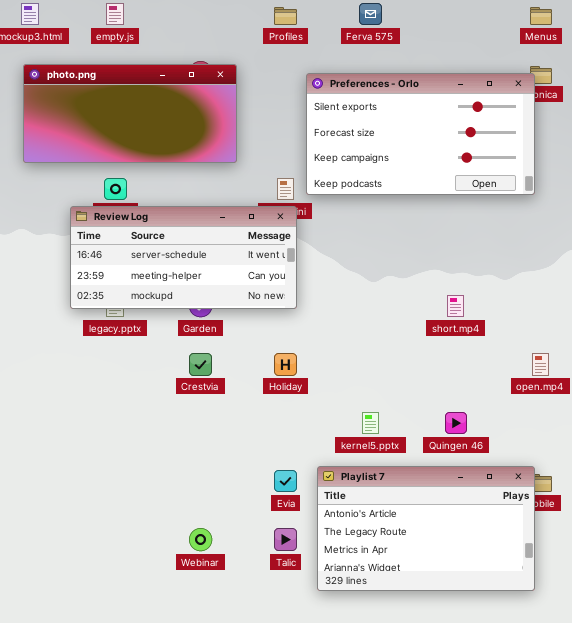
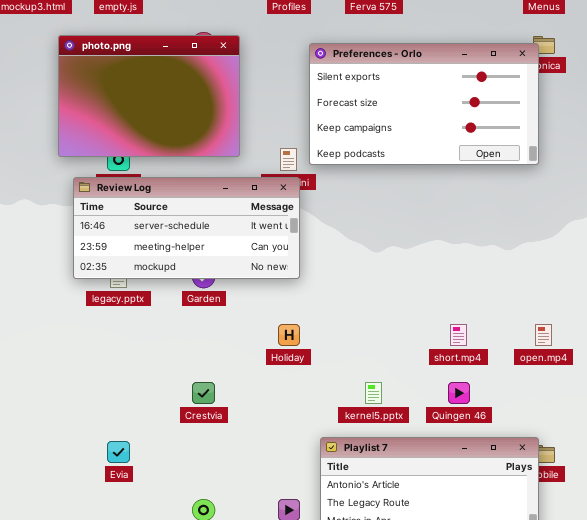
photo.png: [23,64,237,163] -> [58,35,240,157], resized
short.mp4: [447,295,464,317] -> [450,324,467,346], moved
Crestvia: [189,353,212,376] -> [192,382,215,404], moved
Evia: [274,470,297,492] -> [107,441,130,463], moved

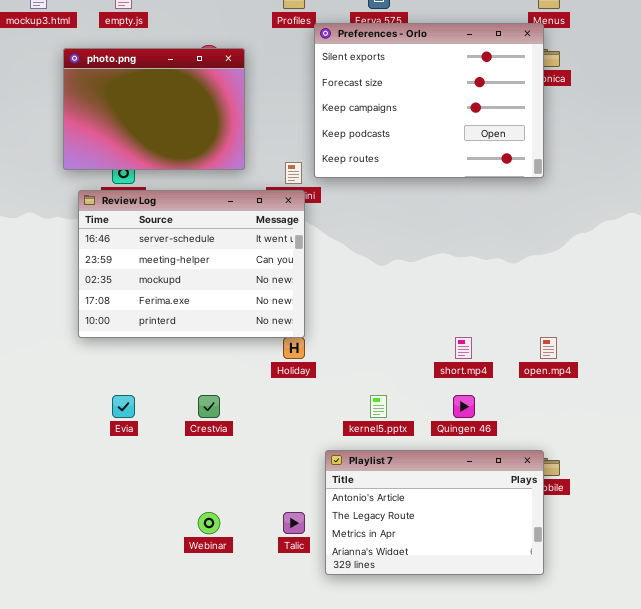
Preferences - Orlo: [309,43,539,165] -> [314,23,544,178], resized
Review Log: [73,177,300,279] -> [78,190,305,338], resized
Evia: [107,441,130,463] -> [112,395,135,418], moved

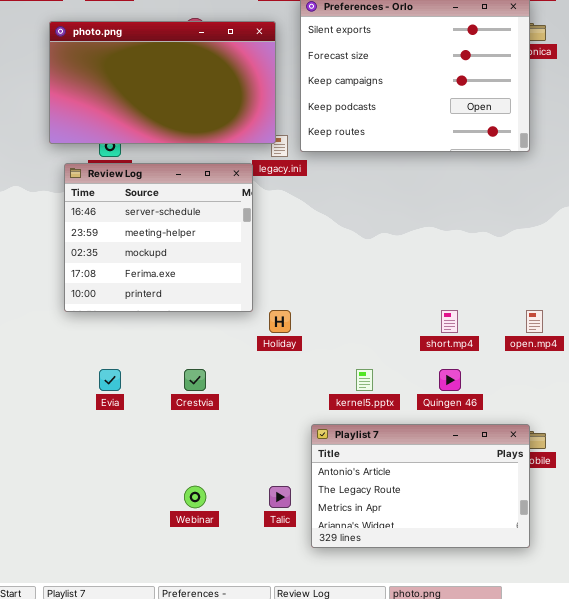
photo.png: [63,48,245,170] -> [49,21,276,144], resized
Review Log: [78,190,305,338] -> [64,163,253,312], resized

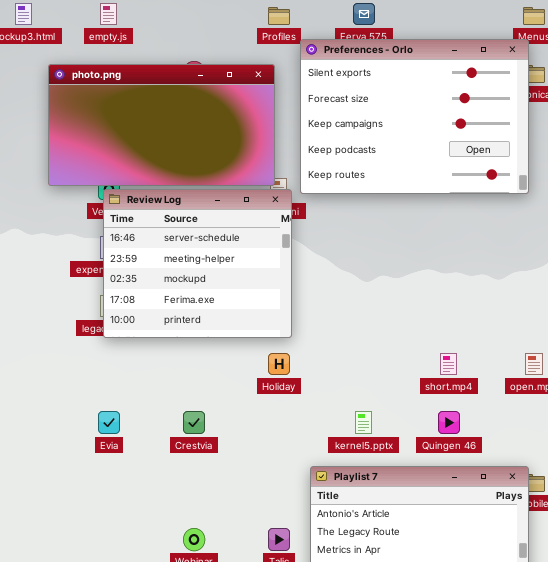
Review Log: [64,163,253,312] -> [103,189,292,338], moved

